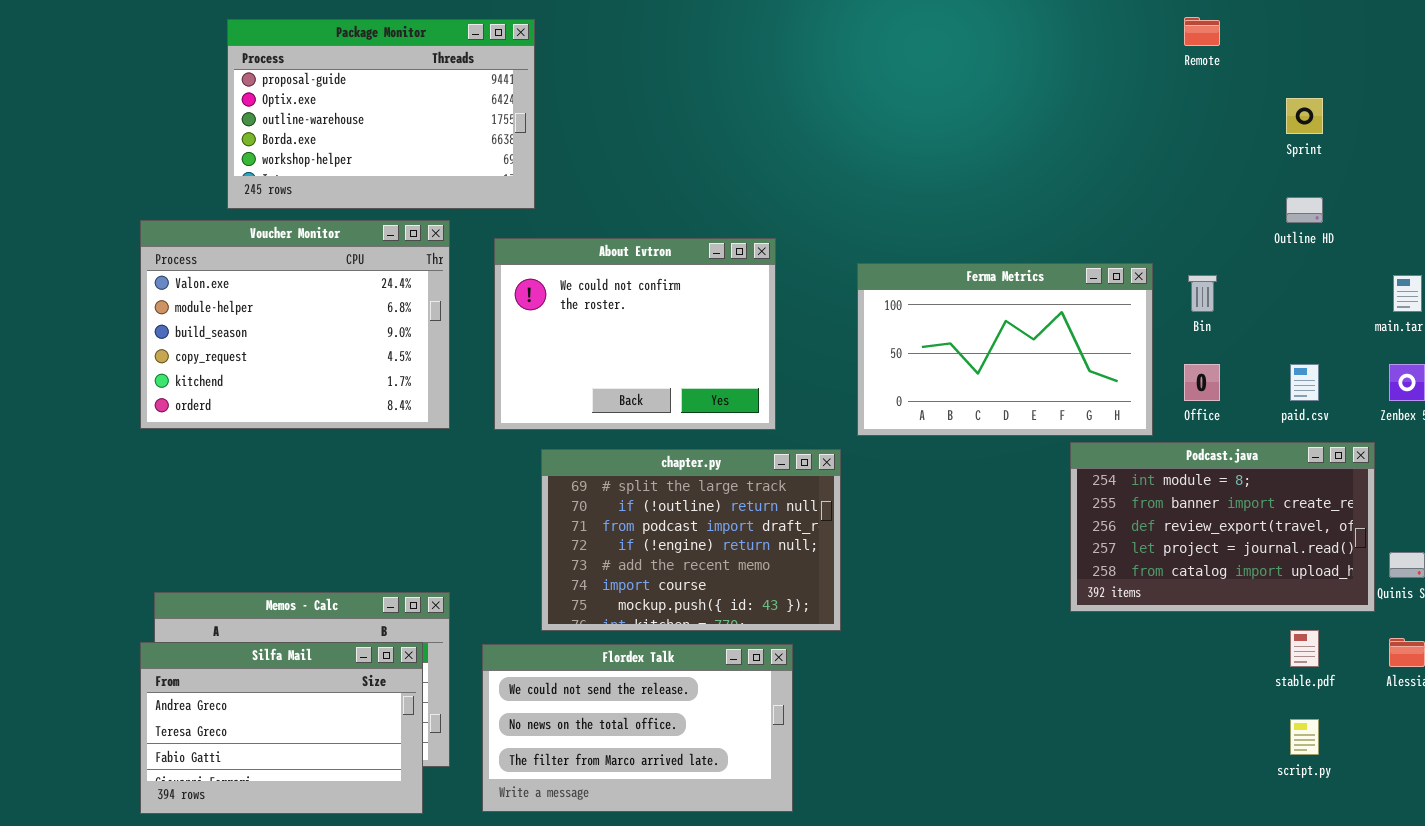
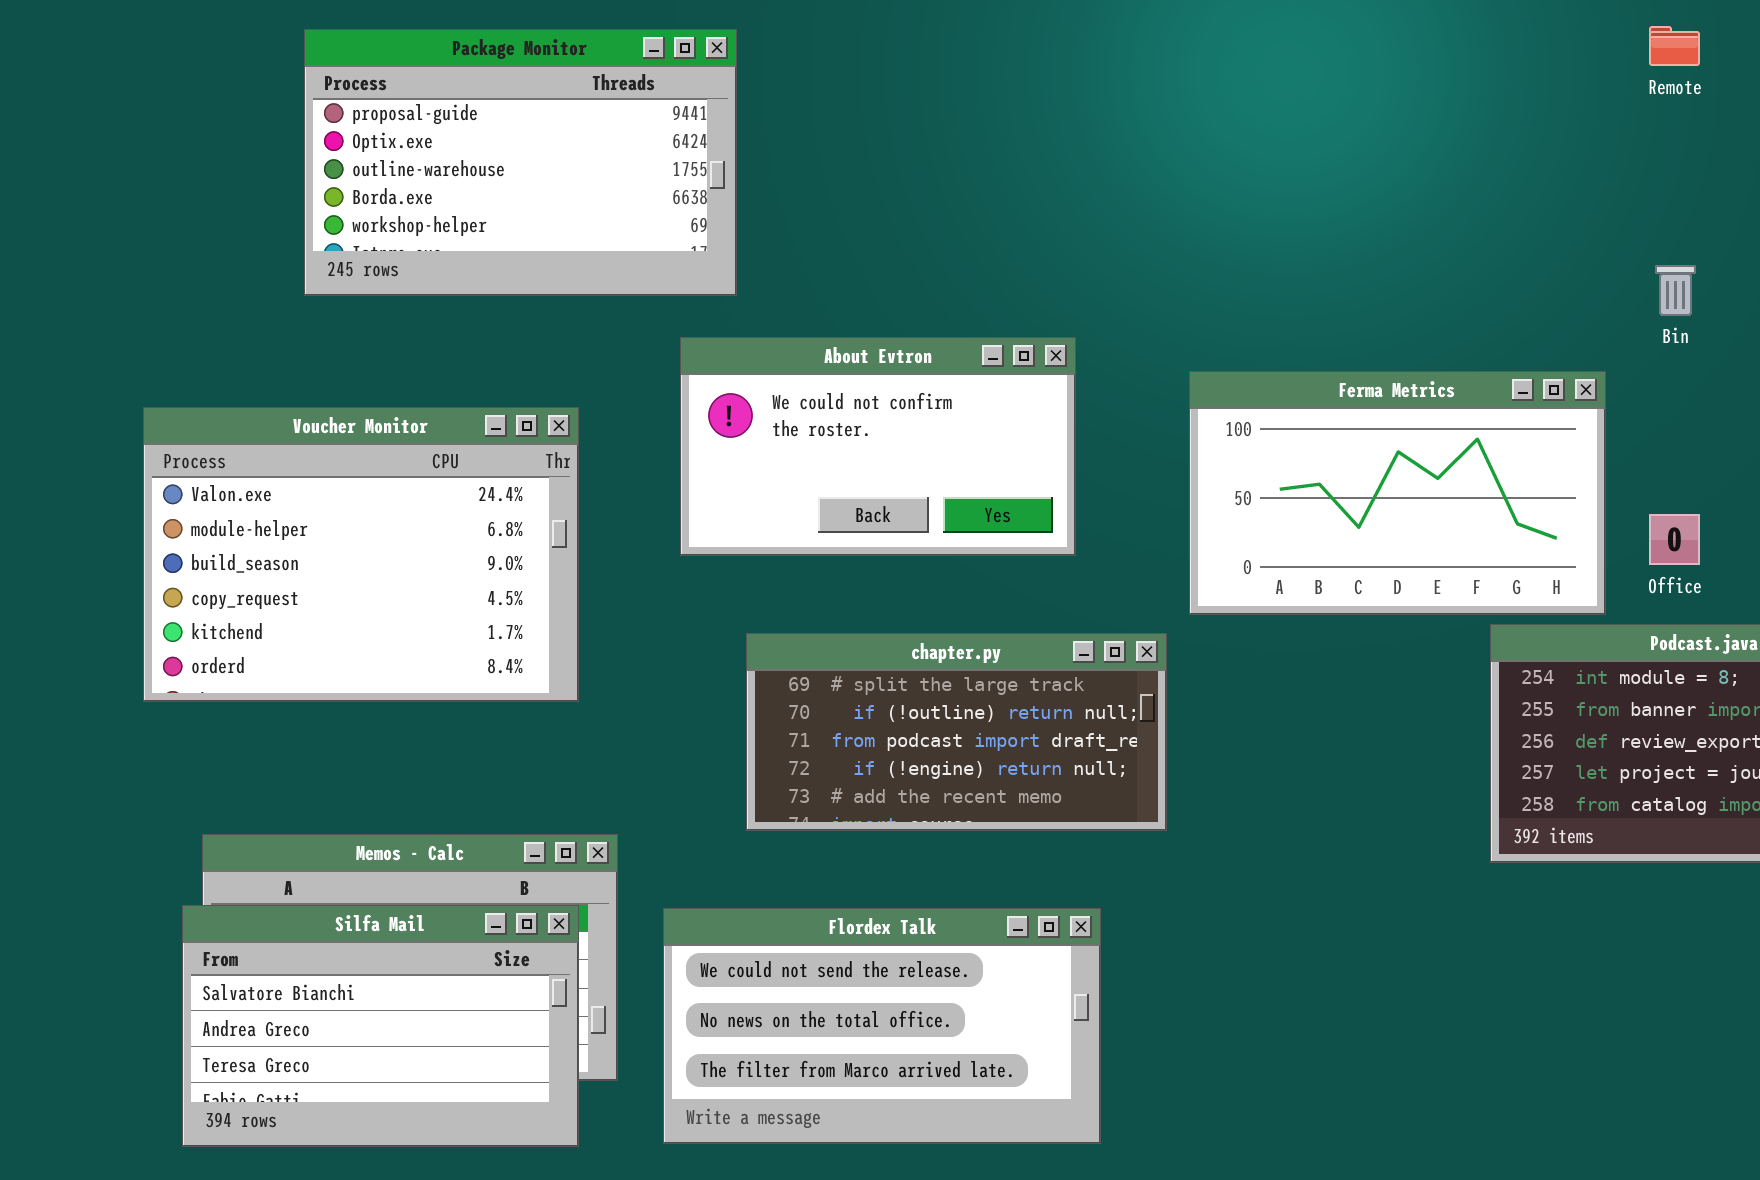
Voucher Monitor: [140,220,450,429] -> [143,407,579,702], moved
About Evtron: [494,238,776,430] -> [680,337,1076,556], resized
Bin: [1188,275,1217,312] -> [1655,265,1696,316], moved
chapter.py: [541,449,841,631] -> [746,633,1167,831], resized
Silfa Mail: [140,642,423,814] -> [182,905,579,1147], scrolled up 1 row

